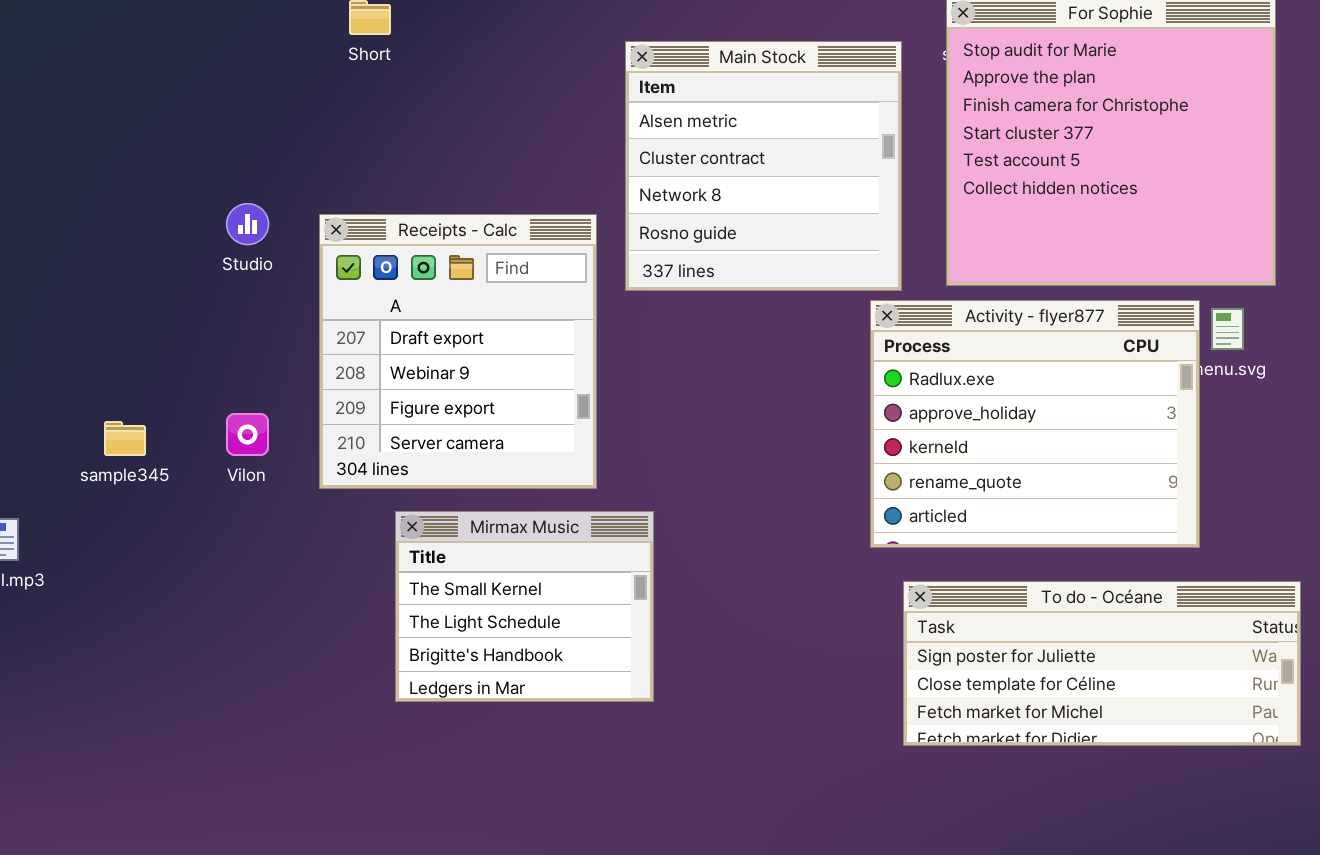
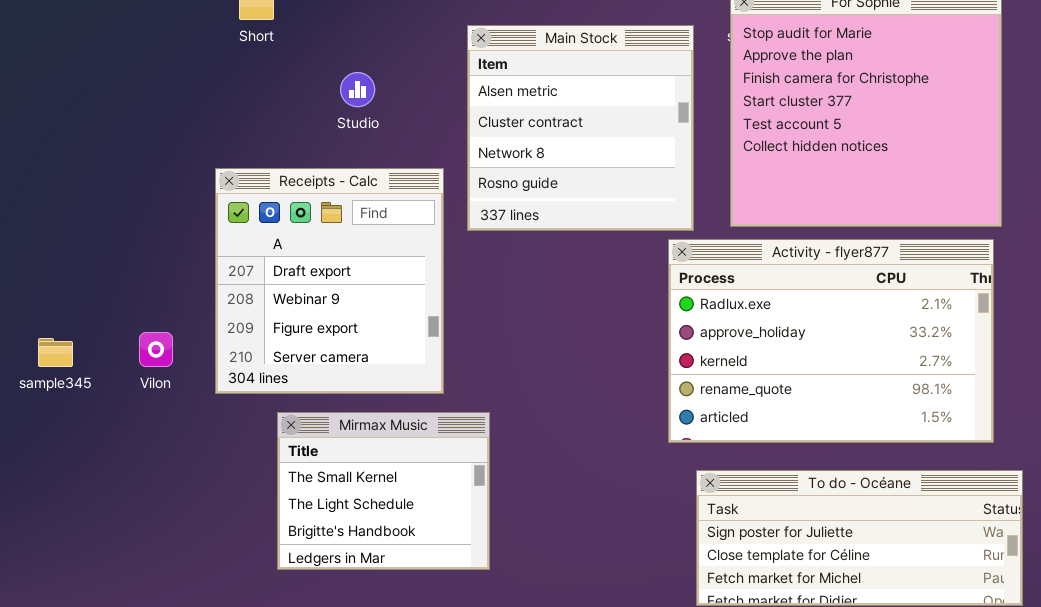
Studio: [226,203,269,245] -> [340,72,375,107], moved
Activity - flyer877: [870,300,1200,548] -> [668,239,994,443], resized

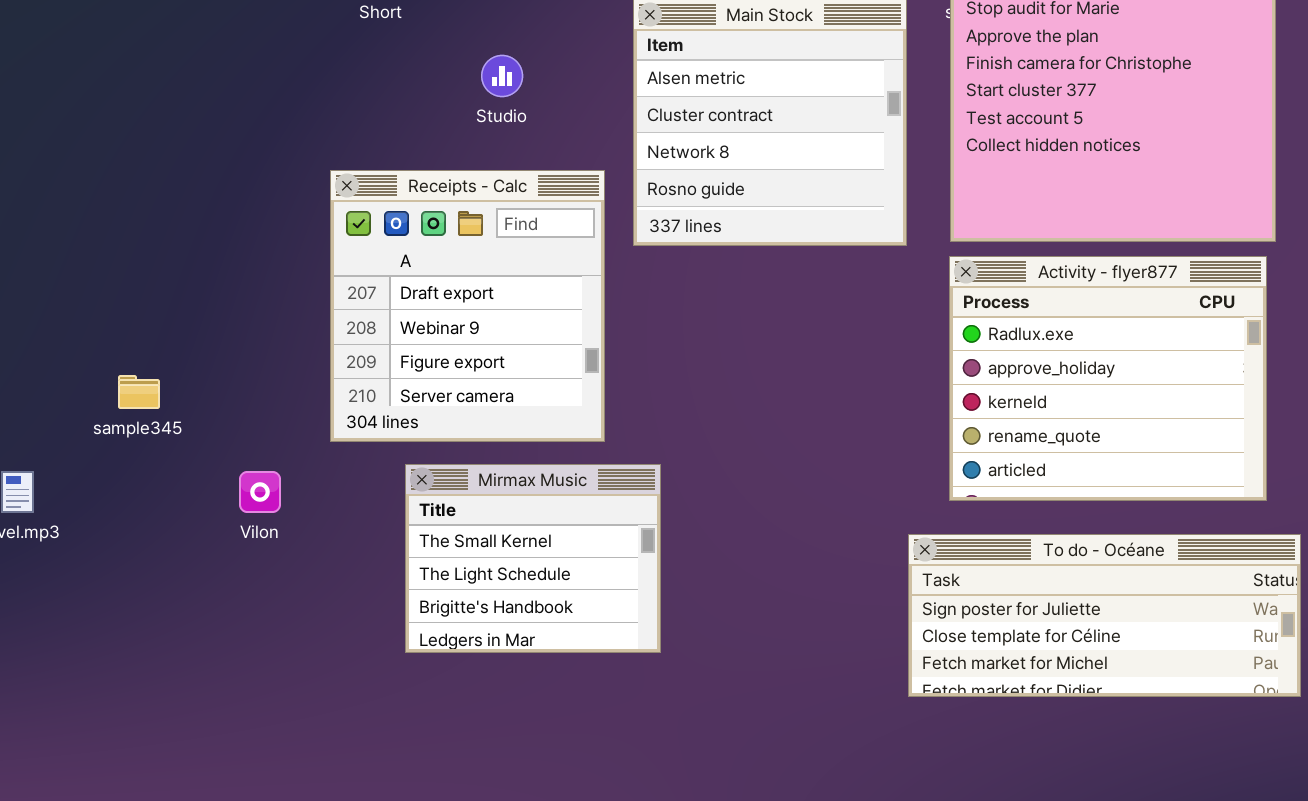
Activity - flyer877: [668,239,994,443] -> [949,256,1267,501], resized
Vilon: [139,332,173,367] -> [239,471,281,513], moved

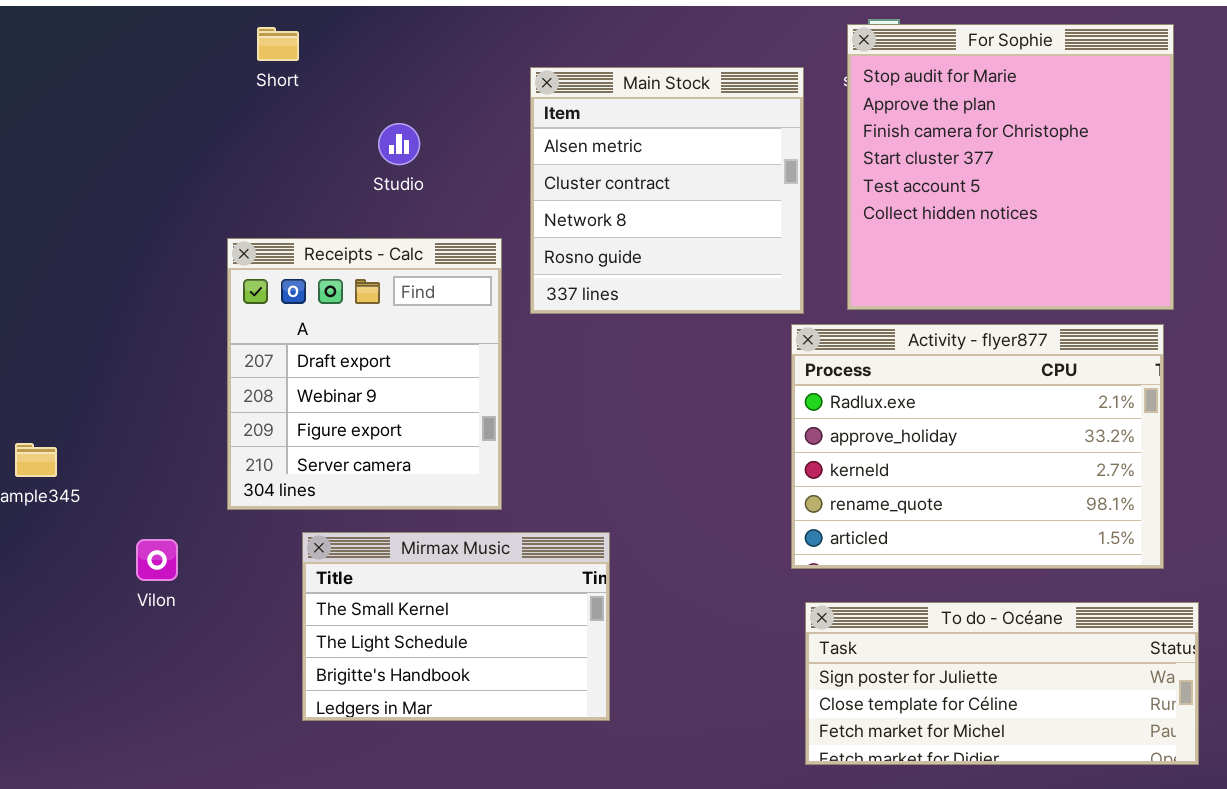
Activity - flyer877: [949,256,1267,501] -> [791,324,1164,569], resized
Mirmax Music: [405,464,661,653] -> [302,532,610,721], resized

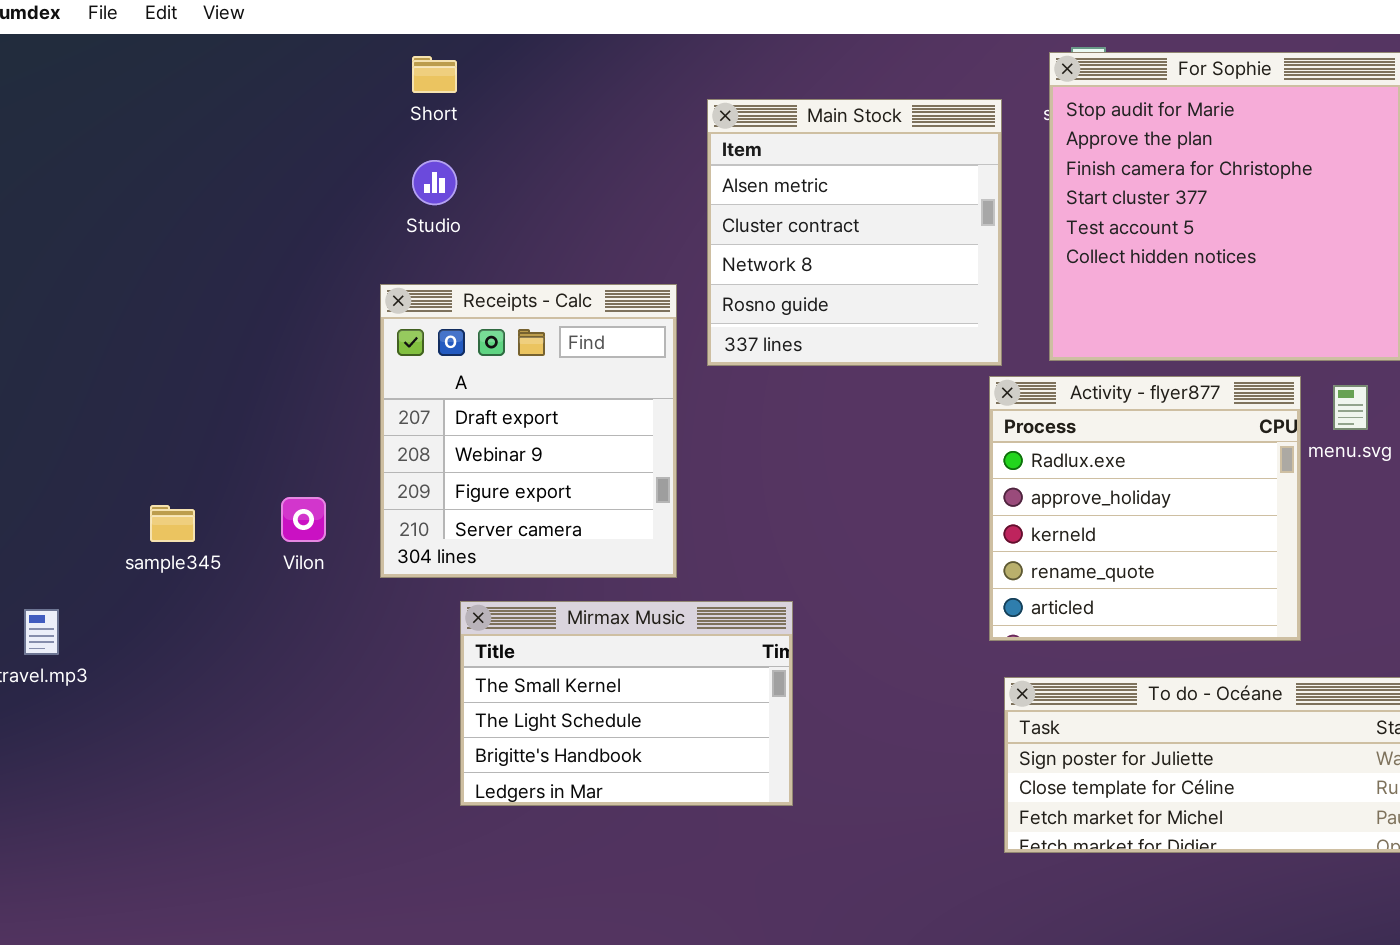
Studio: [378,123,420,165] -> [412,160,457,205], moved
Activity - flyer877: [791,324,1164,569] -> [989,376,1301,641], resized
Vilon: [136,539,178,581] -> [281,497,326,542], moved

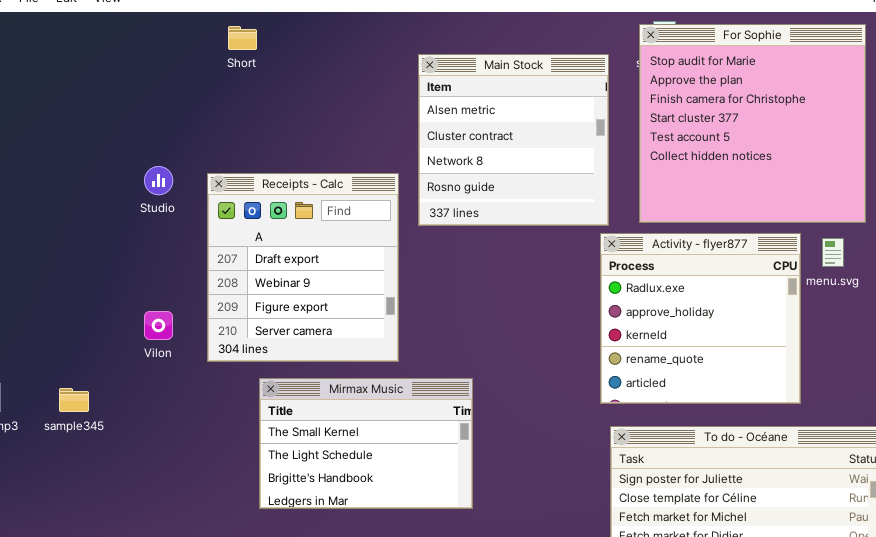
Studio: [412,160,457,205] -> [144,166,173,195], moved
sample345: [150,505,195,542] -> [59,388,89,412], moved

